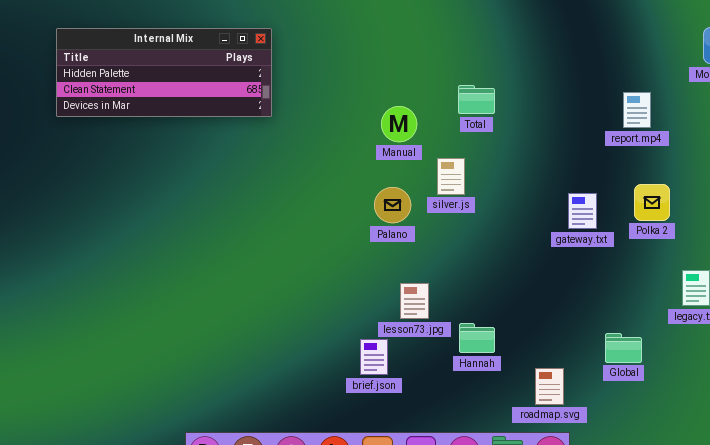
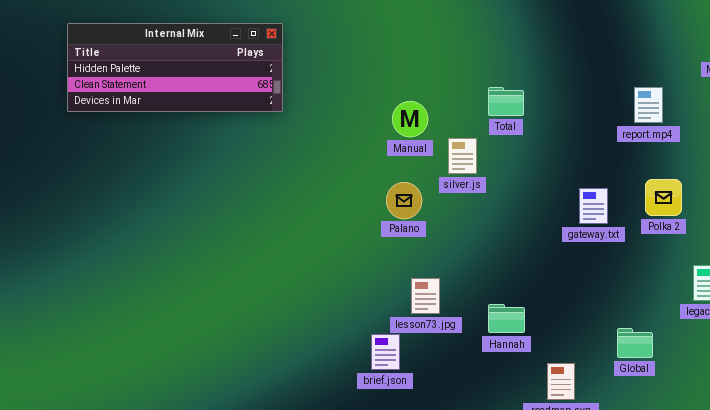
Total: [458,85,495,114] -> [488,87,524,116], moved
silver.js: [437,158,465,195] -> [448,138,477,174], moved
Hannah: [459,323,495,353] -> [488,304,525,333], moved

